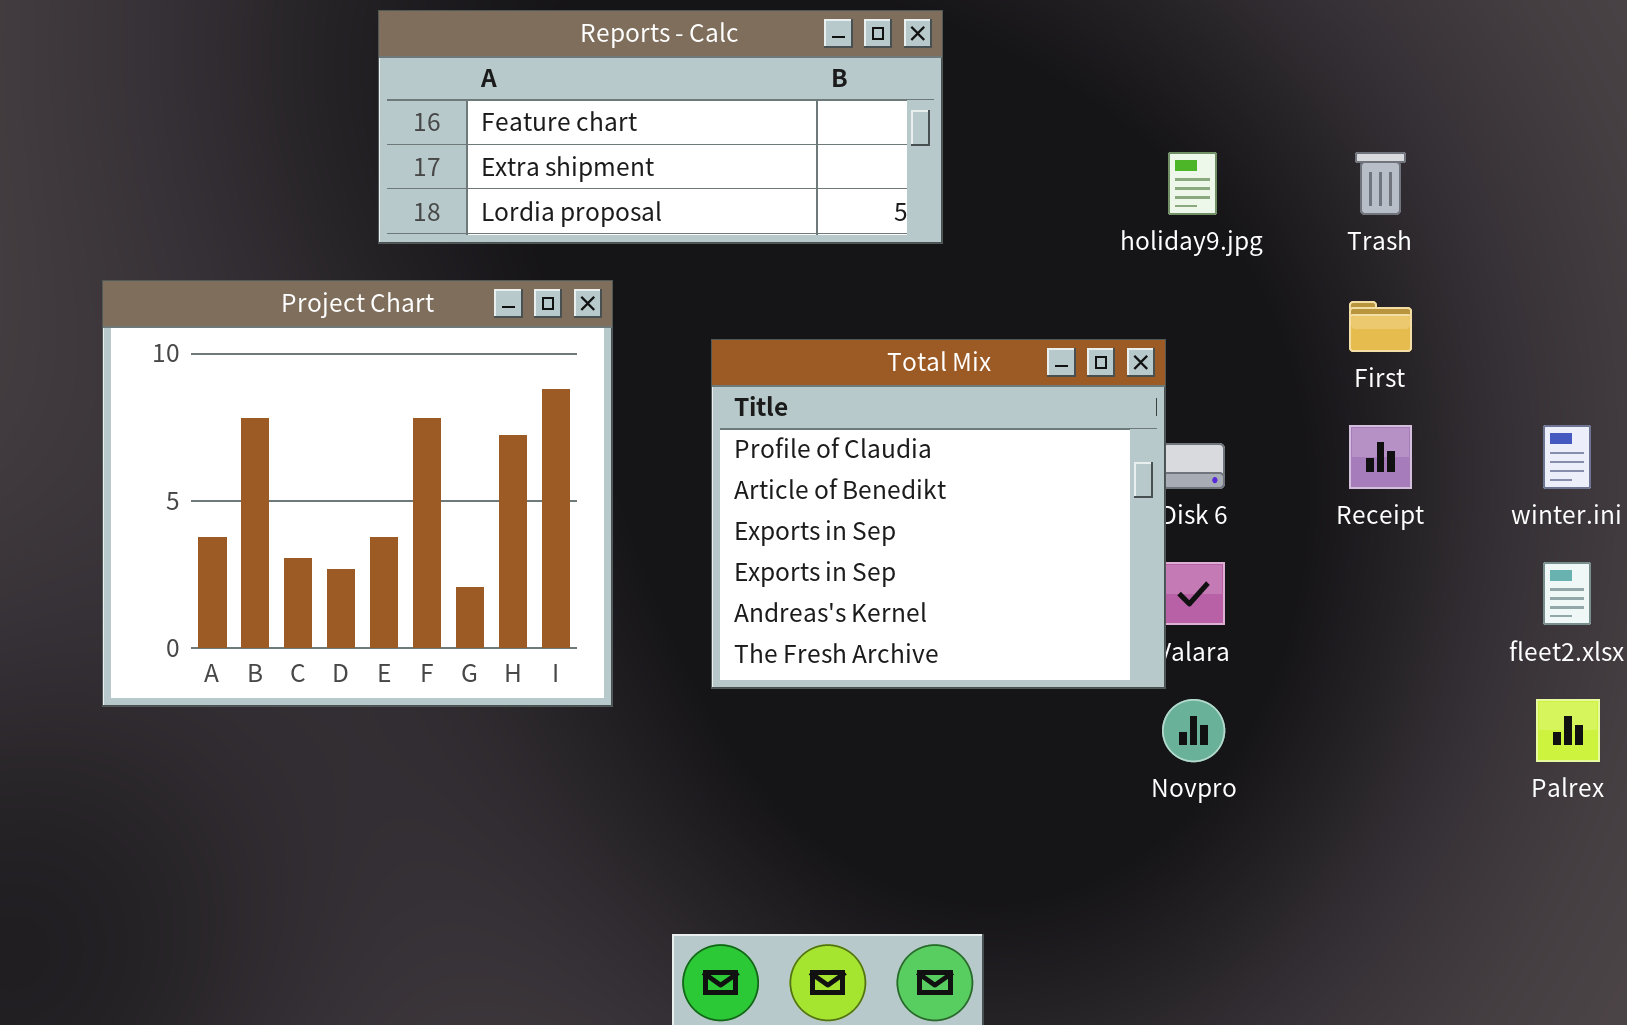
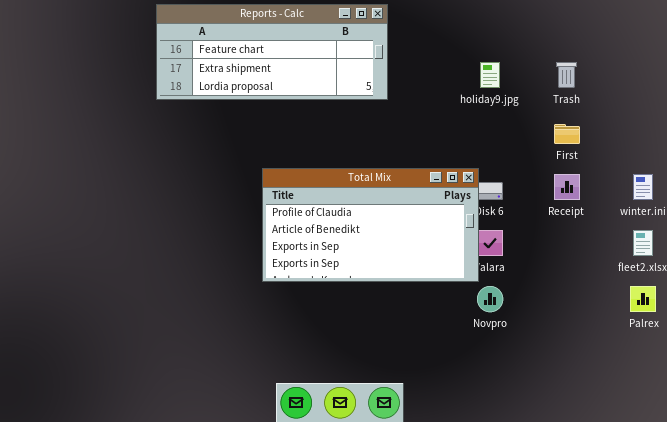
Project Chart: [102,280,613,707] -> none, closed
Total Mix: [711,339,1166,689] -> [262,168,479,282], resized

